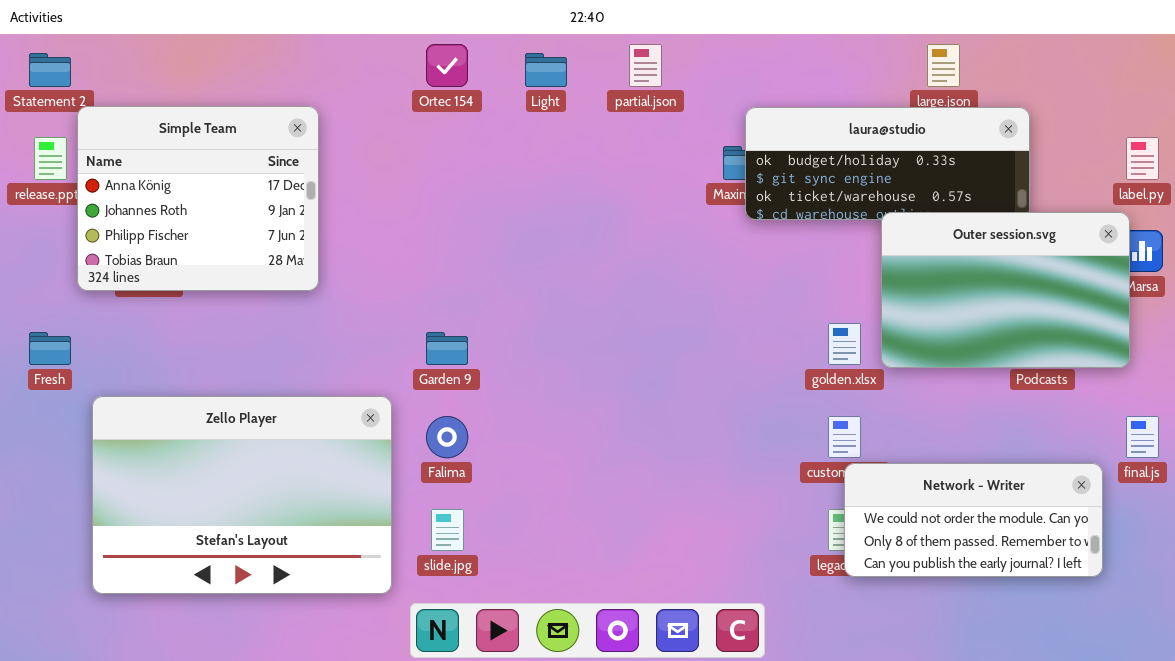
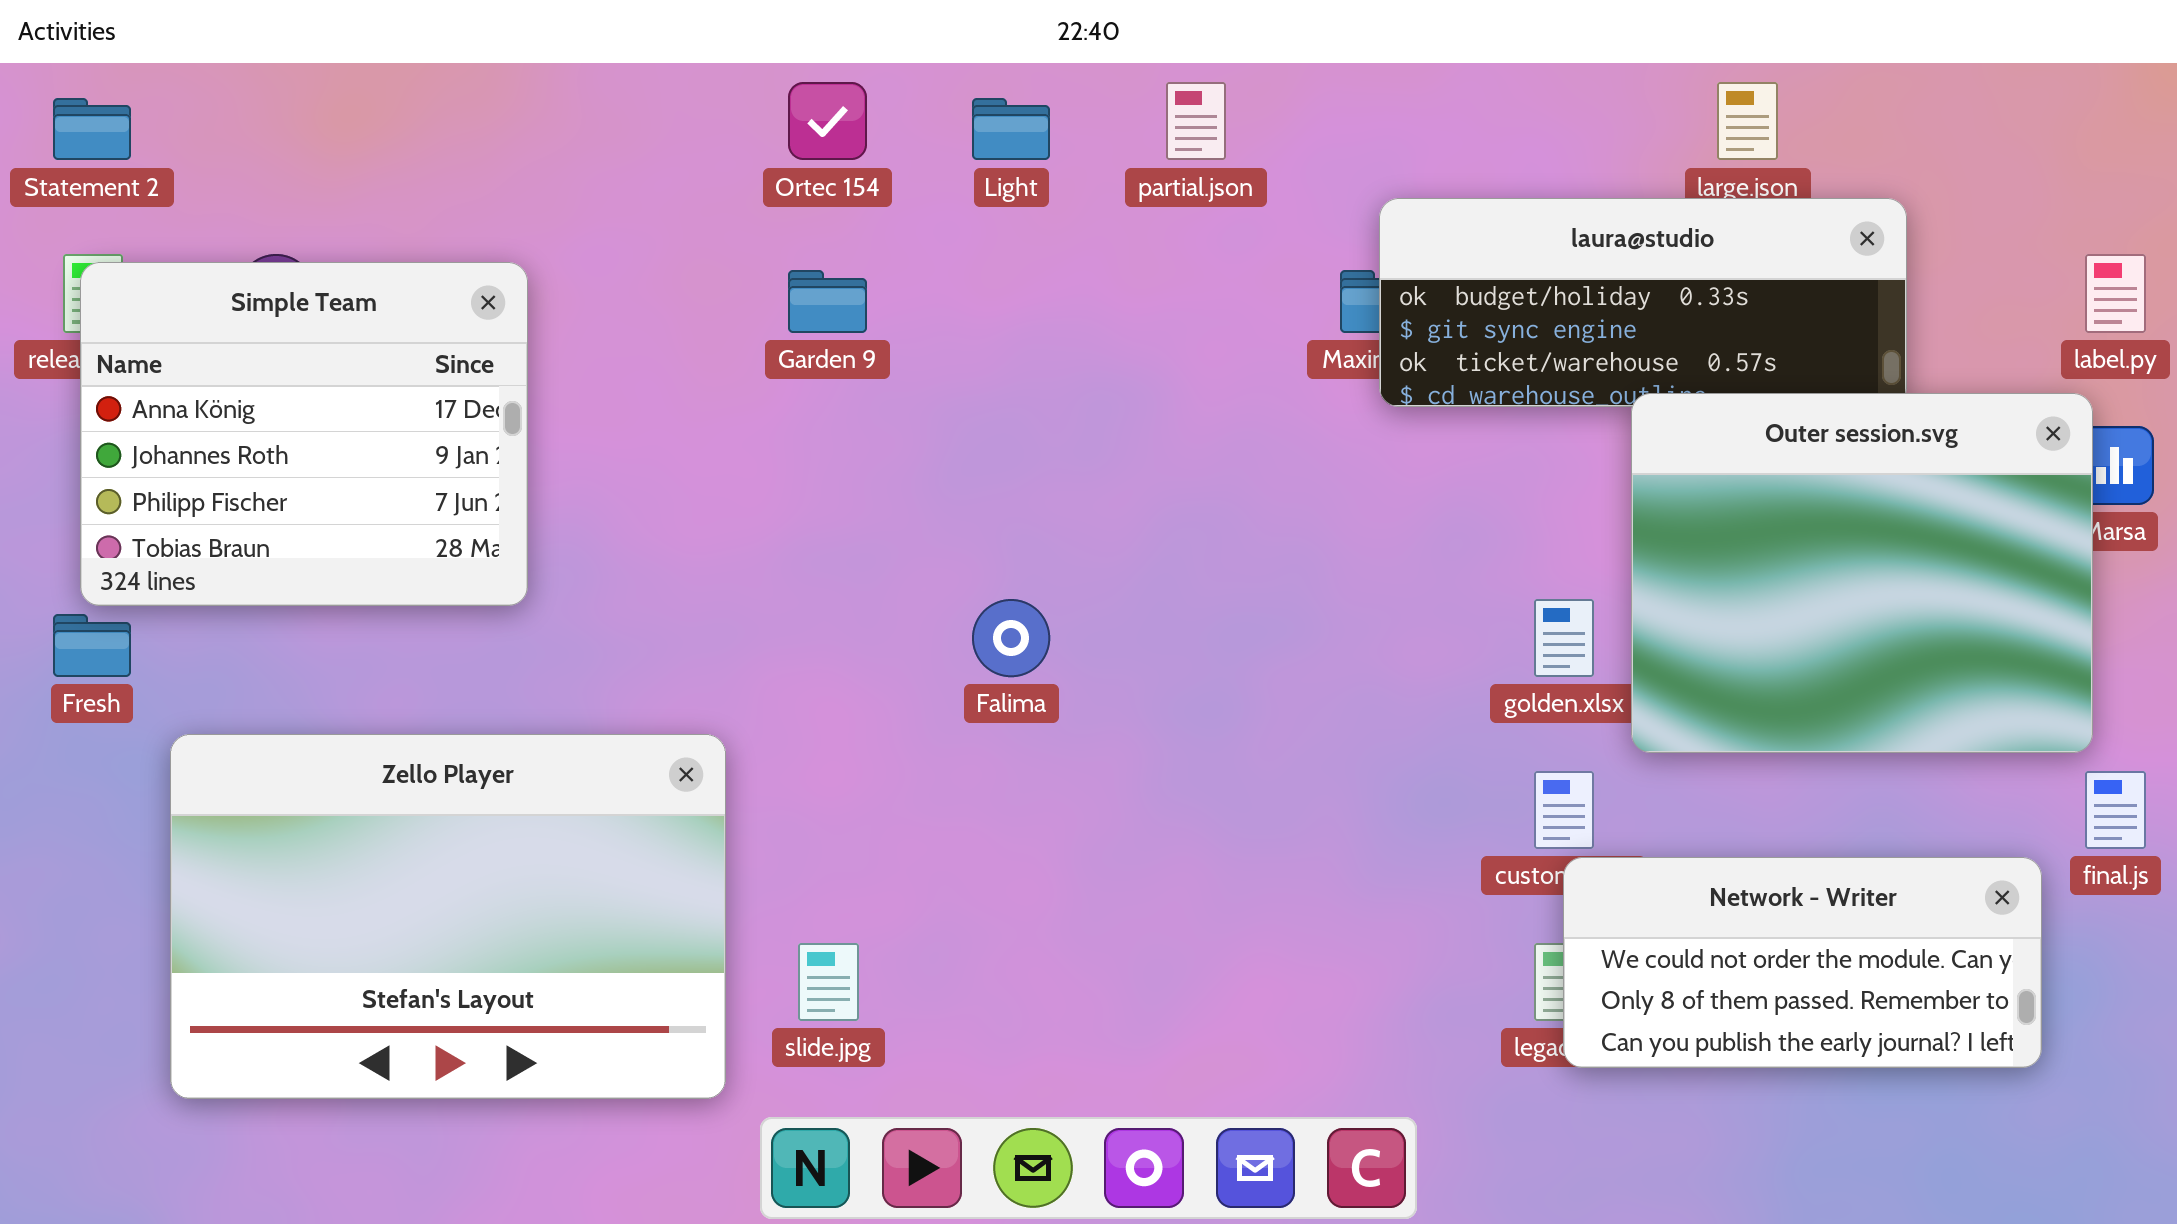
Simple Team: [77,106,319,291] -> [80,262,528,606], moved
Outer session.svg: [881,212,1130,368] -> [1631,393,2093,753], resized
Garden 9: [426,332,468,365] -> [788,270,867,333], moved
Falima: [426,416,468,458] -> [972,599,1050,677], moved

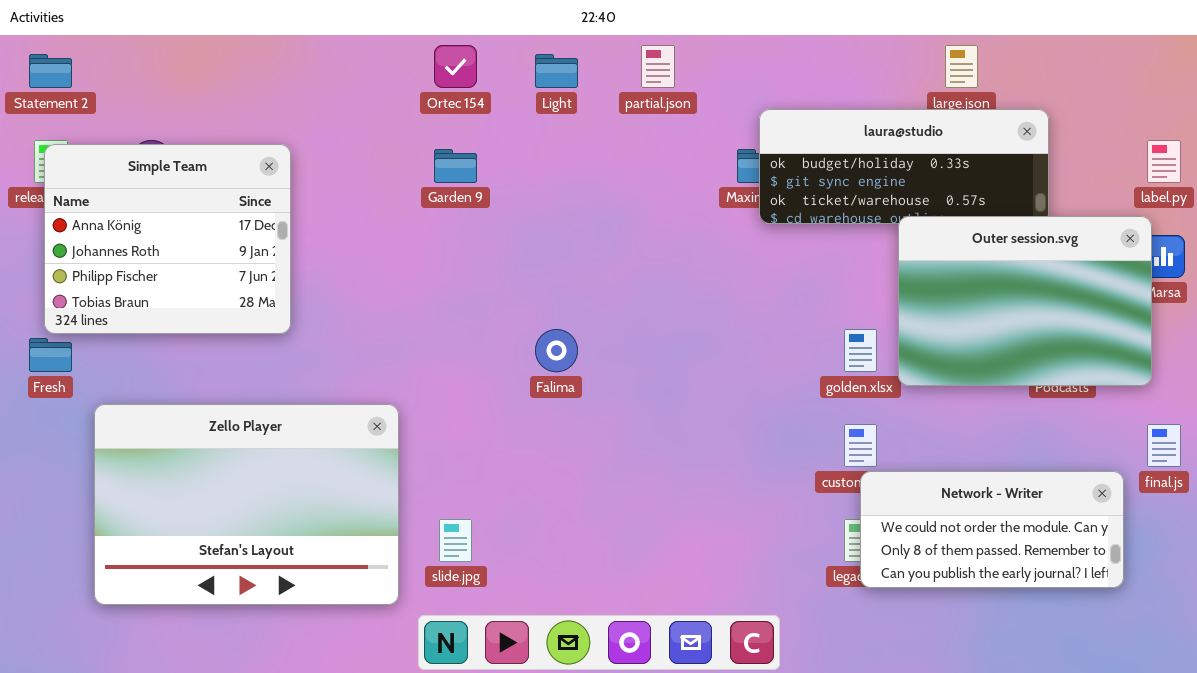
Outer session.svg: [1631,393,2093,753] -> [898,216,1152,386], resized

